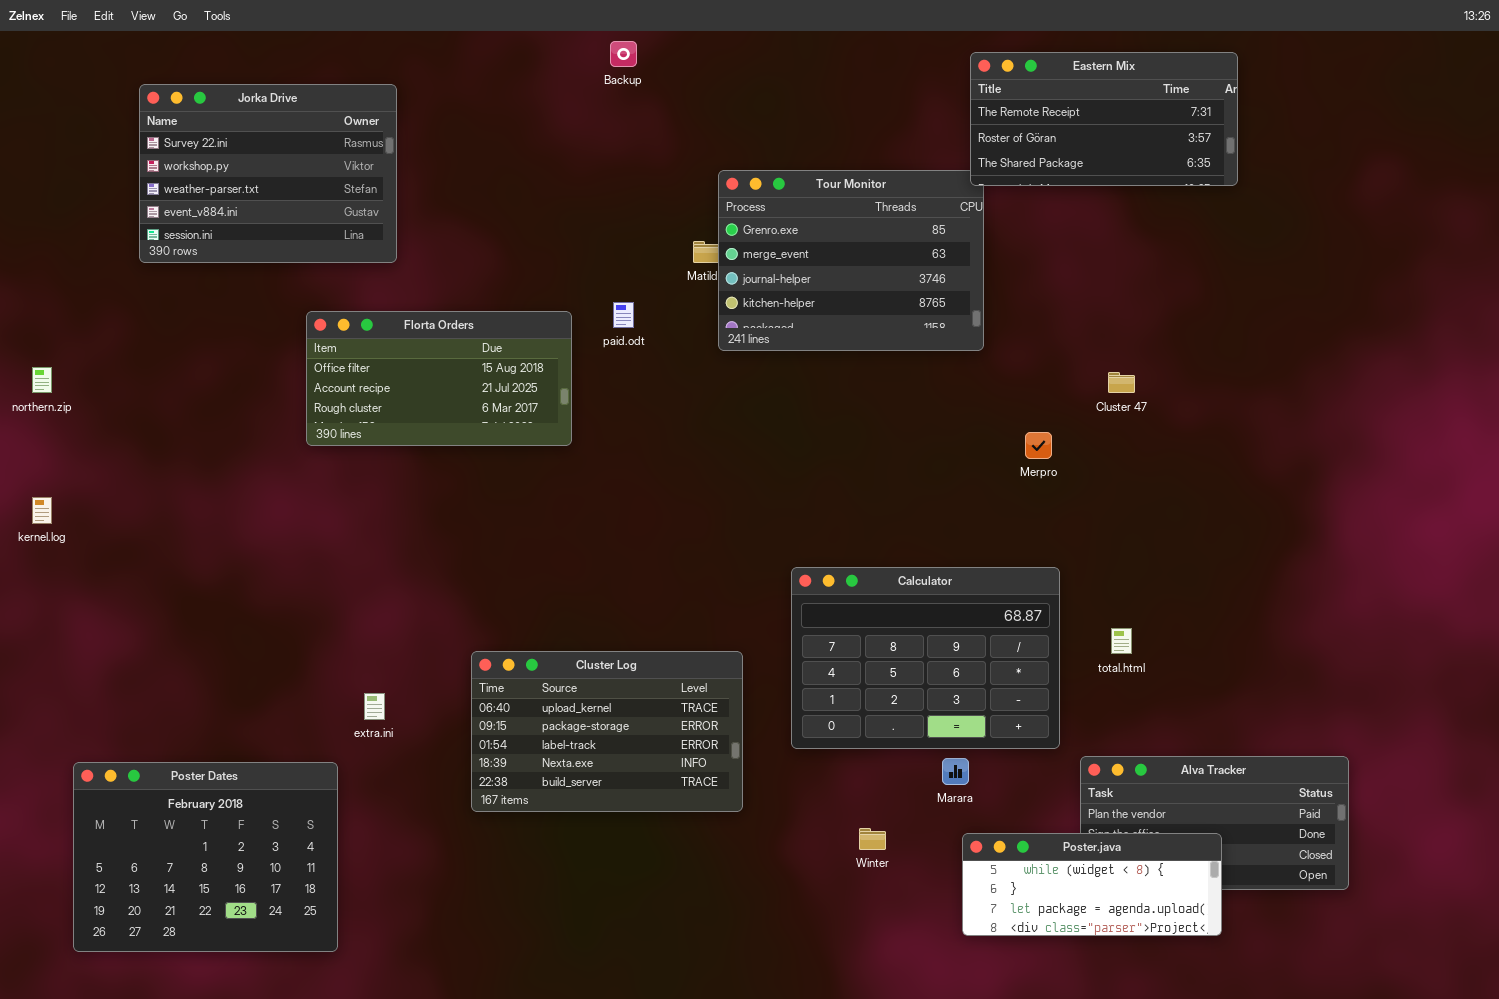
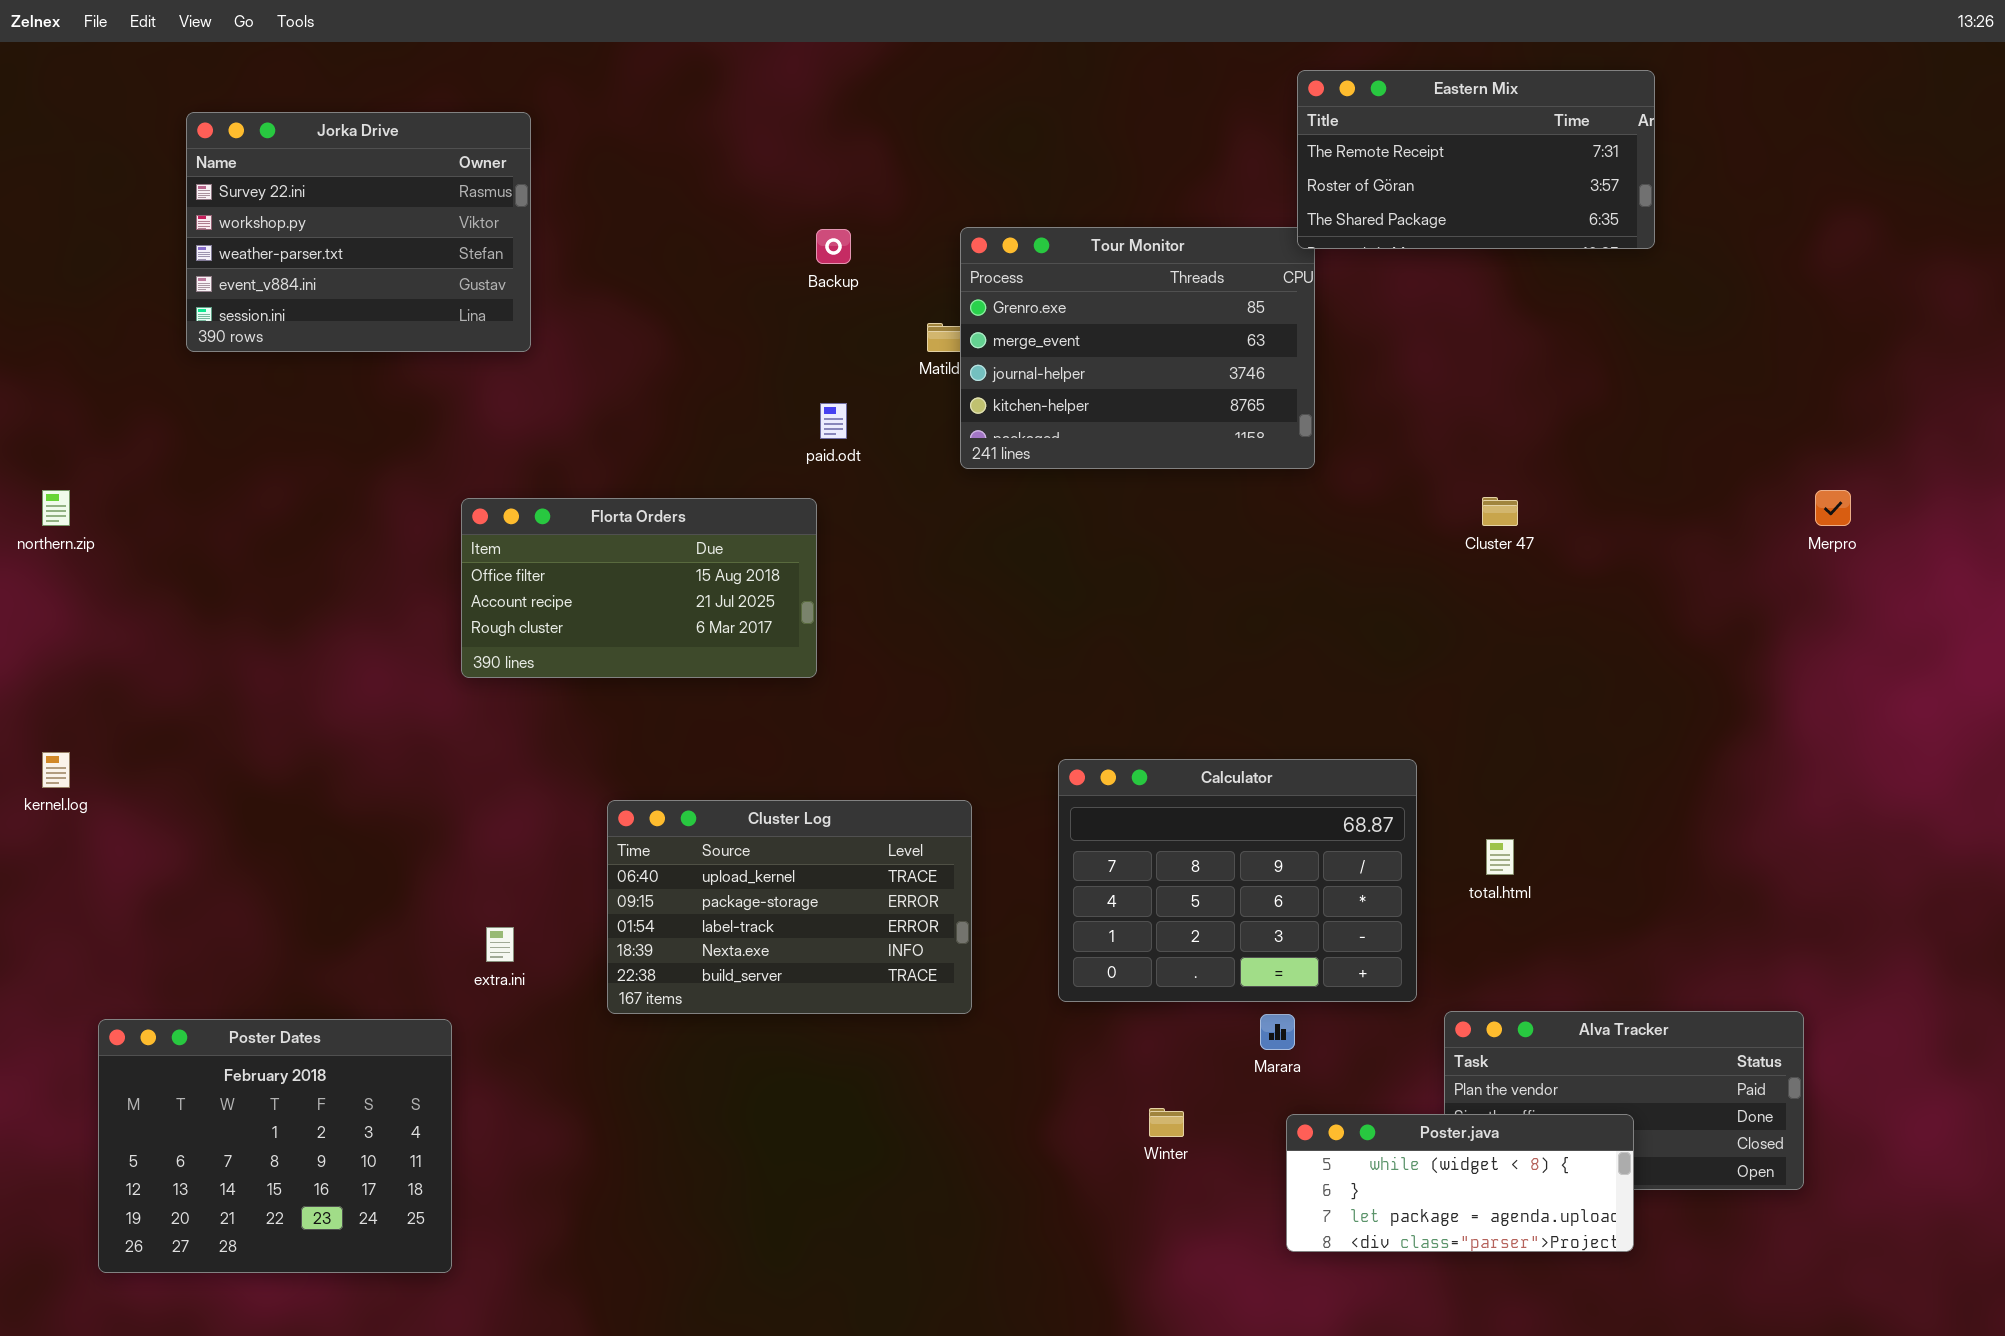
Backup: [610,41,637,67] -> [816,229,851,264], moved
Florta Orders: [306,311,572,446] -> [461,498,817,678], moved
Merpro: [1025,432,1052,459] -> [1815,490,1851,526], moved
kernel.log: [32,497,52,524] -> [42,752,70,788], moved
Cluster Log: [471,651,743,812] -> [607,800,972,1014], moved

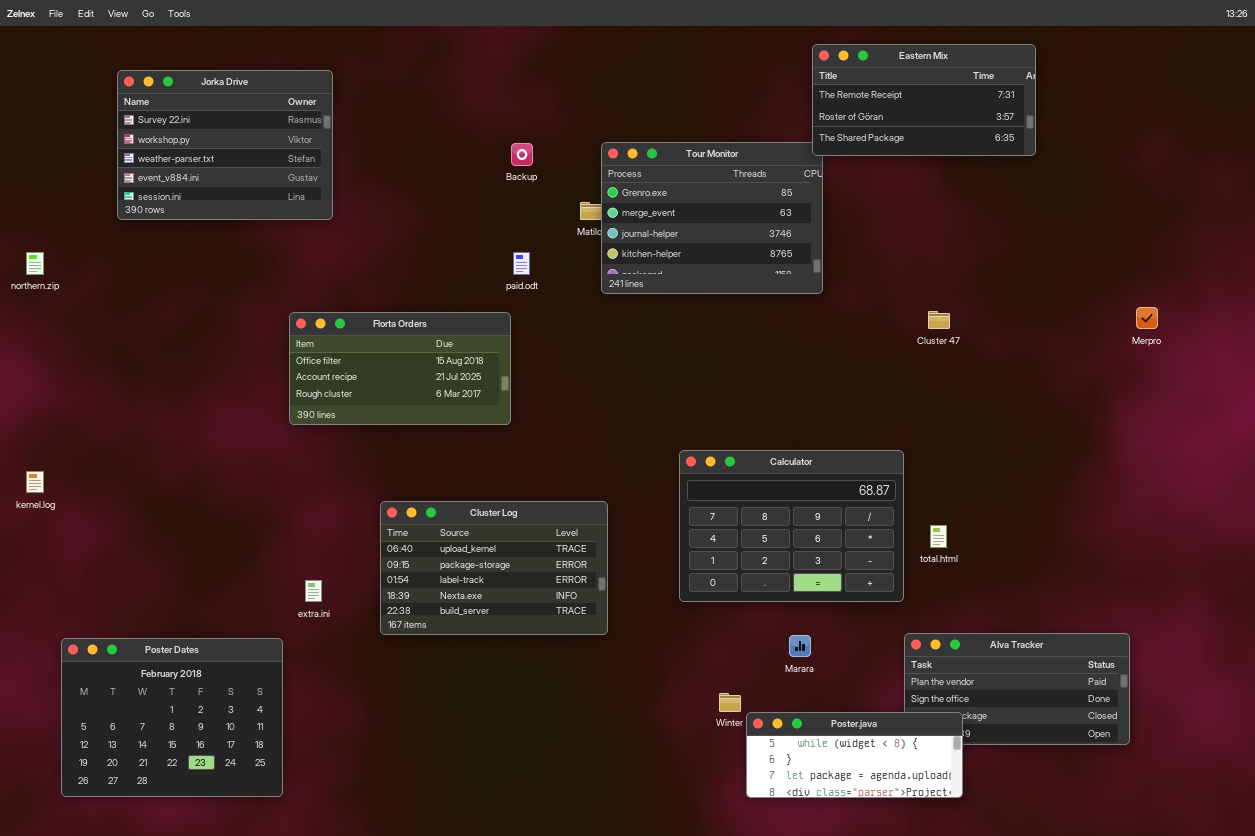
northern.zip: [42,490,70,526] -> [26,252,44,275], moved
Calculator: [1058,759,1417,1002] -> [679,450,904,602], moved
Poster.java: [1286,1114,1634,1252] -> [746,712,963,798], moved

